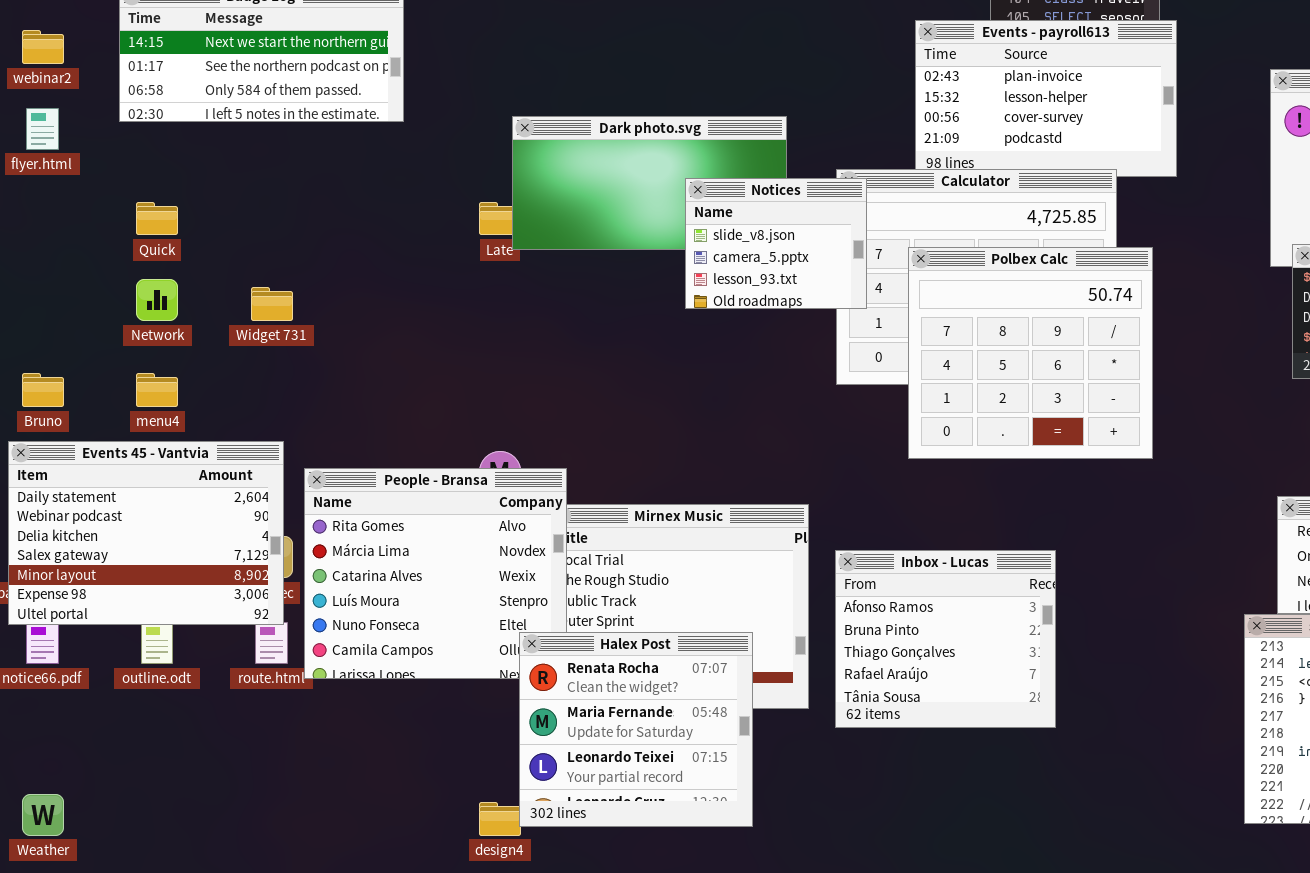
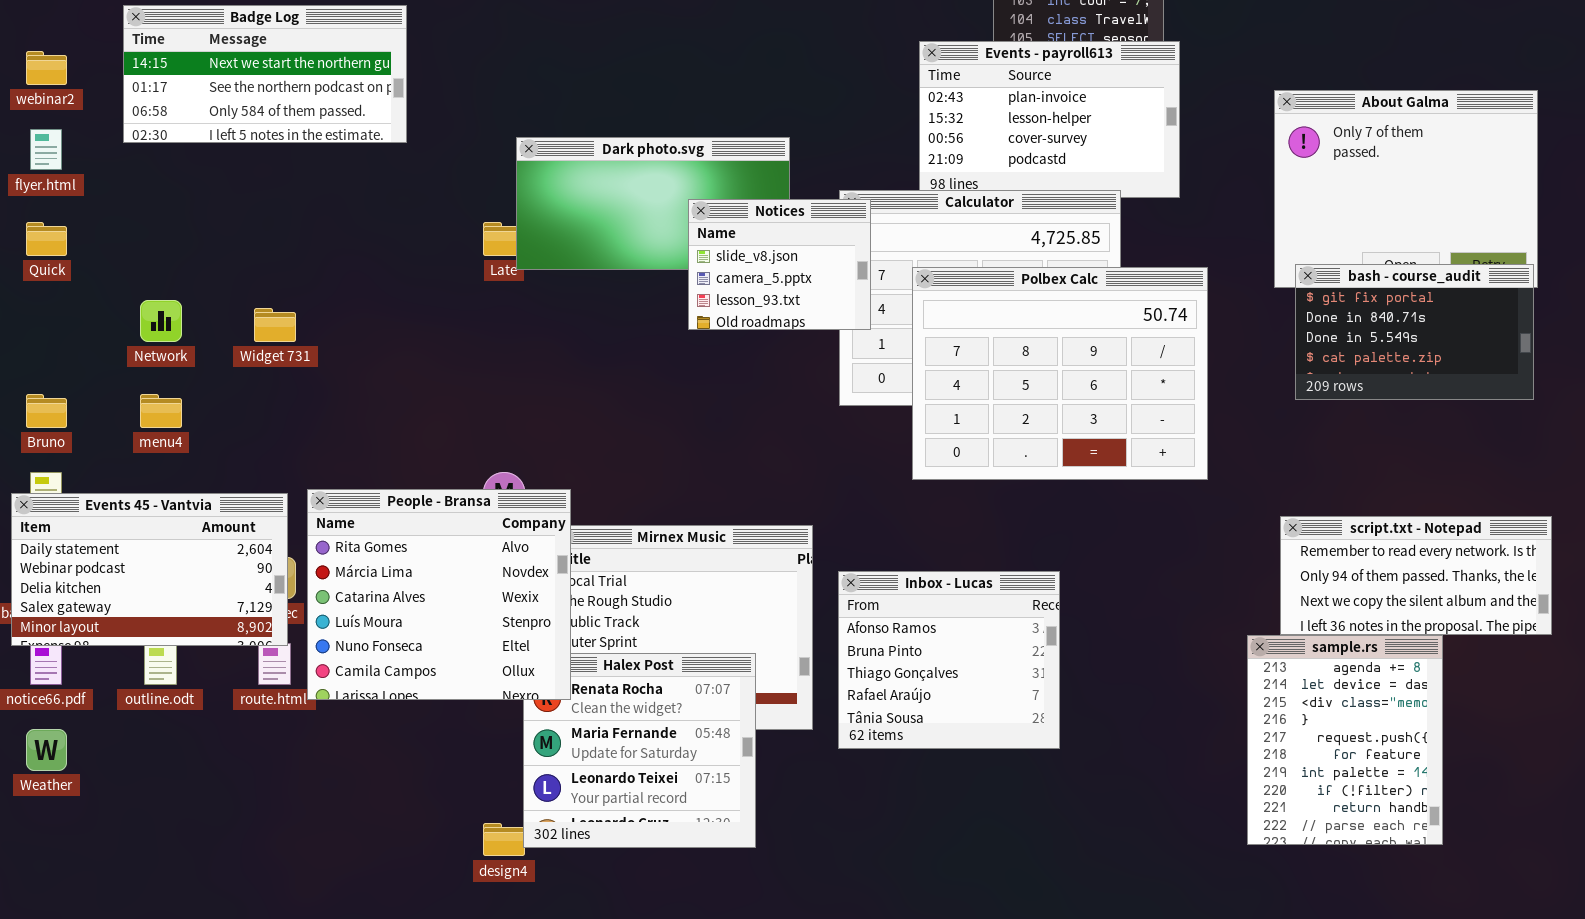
Quick: [136,202,178,235] -> [26,222,67,256], moved
Polbex Calc: [908,247,1153,459] -> [912,267,1208,480], resized
Events 45 - Vantvia: [8,441,284,625] -> [11,493,288,646], resized
People - Bransa: [304,468,567,679] -> [307,489,571,700], raised
Weather: [22,794,64,836] -> [26,729,67,771], moved

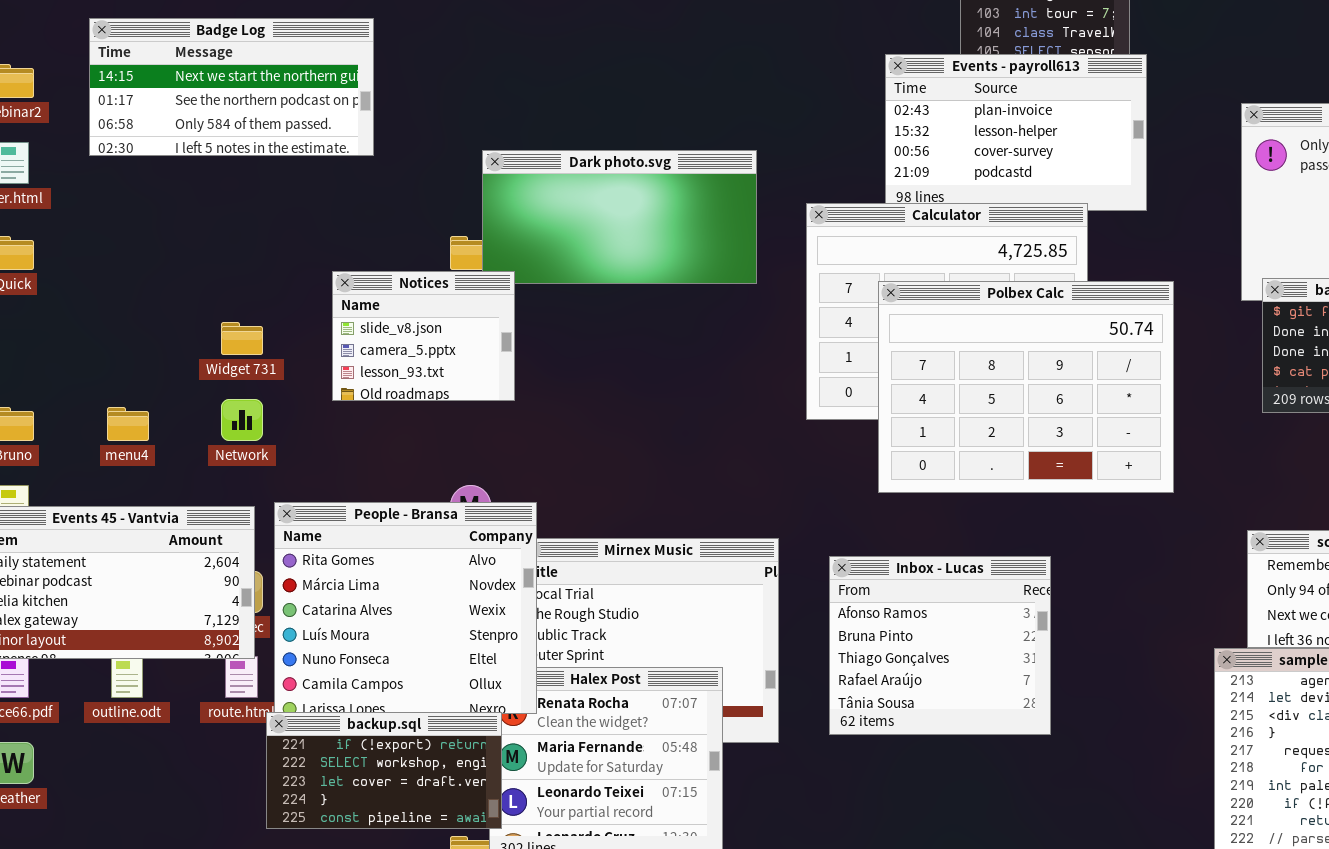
Notices: [688,199,871,330] -> [332,271,515,401], moved
Network: [140,300,182,342] -> [221,399,263,441], moved
Inbox - Lucas: [838,571,1060,749] -> [829,556,1051,735], moved
backup.sql: none -> [266,712,502,829], opened

